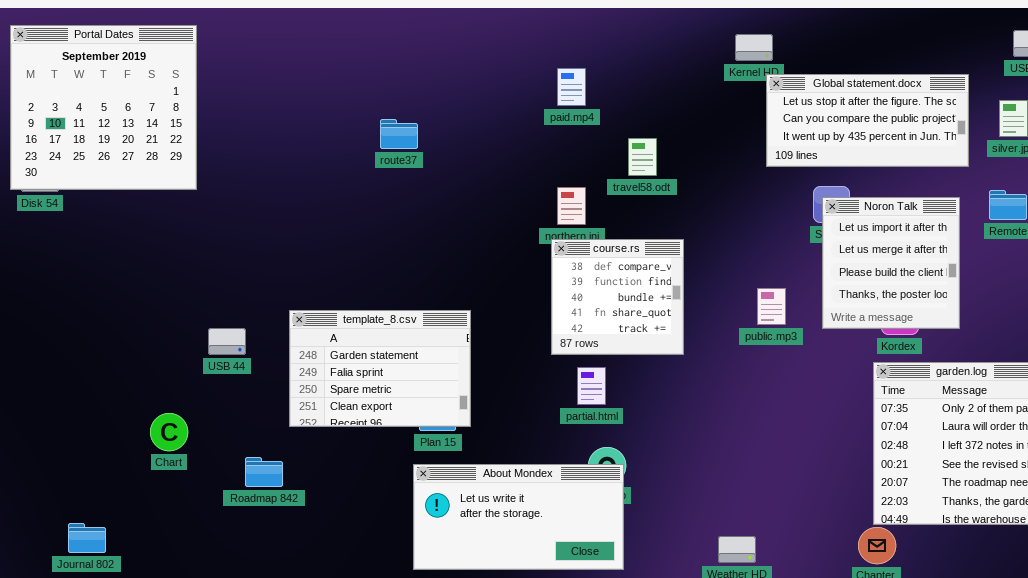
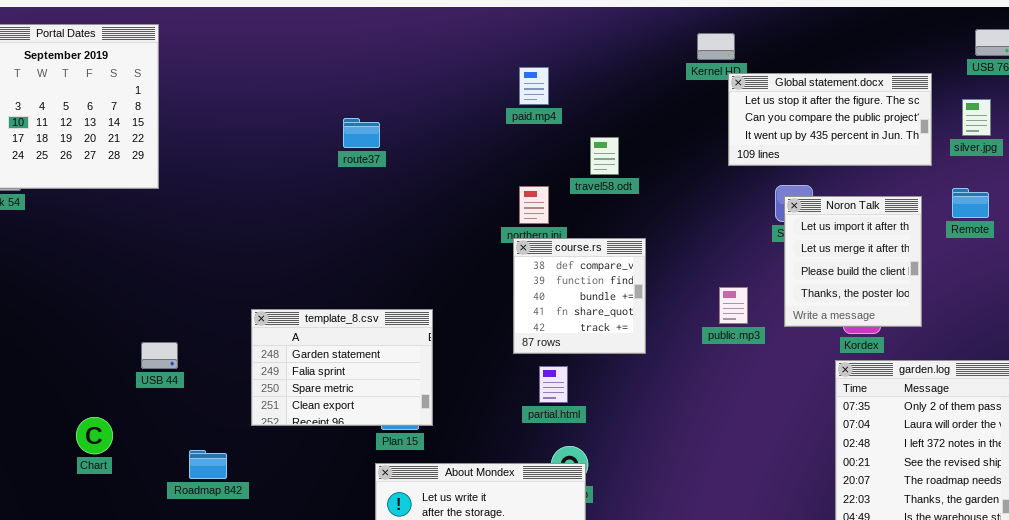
USB 44: [208,328,246,355] -> [141,342,178,369], moved
Chart: [150,413,188,451] -> [76,417,113,454], moved
Roadmap 842: [245,457,283,487] -> [189,450,227,479], moved

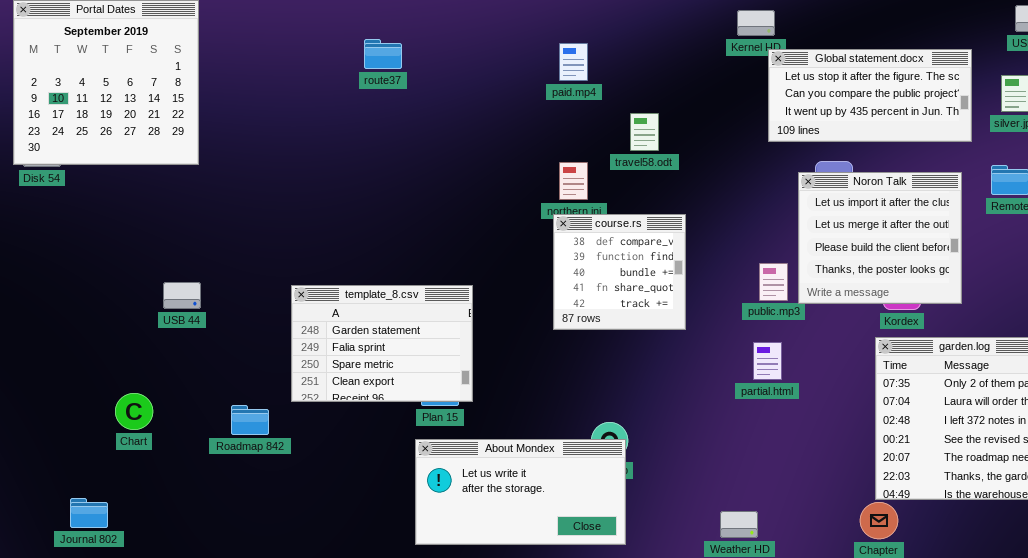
route37: [343,118,380,148] -> [364,39,402,69], moved
Noron Talk: [784,196,922,327] -> [798,172,962,304], resized
USB 44: [141,342,178,369] -> [163,282,201,309], moved
partial.html: [539,366,568,403] -> [753,342,782,380], moved
Roadmap 842: [189,450,227,479] -> [231,405,269,435], moved

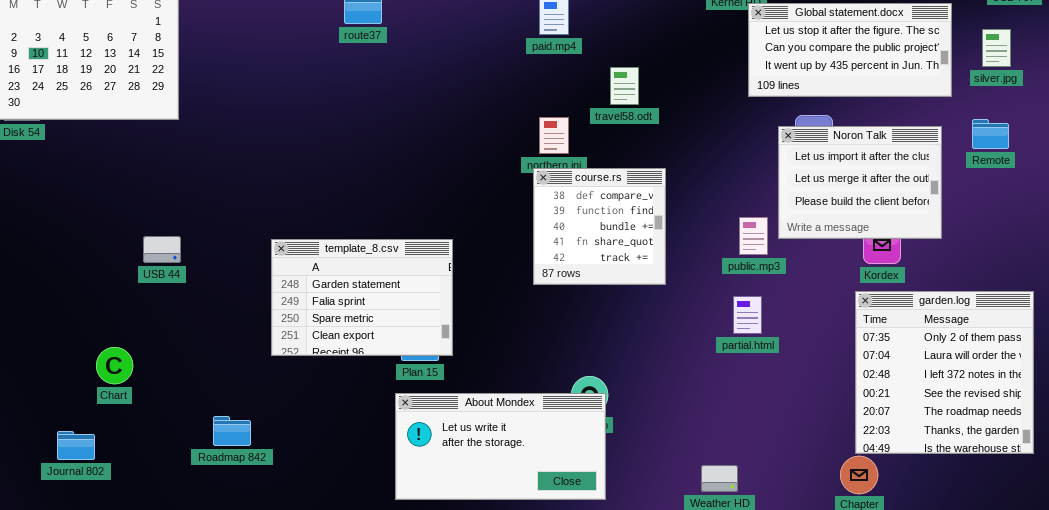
Noron Talk: [798,172,962,304] -> [778,126,942,239], resized
Roadmap 842: [231,405,269,435] -> [213,416,251,446], moved
Journal 802: [70,498,108,528] -> [57,431,95,460], moved

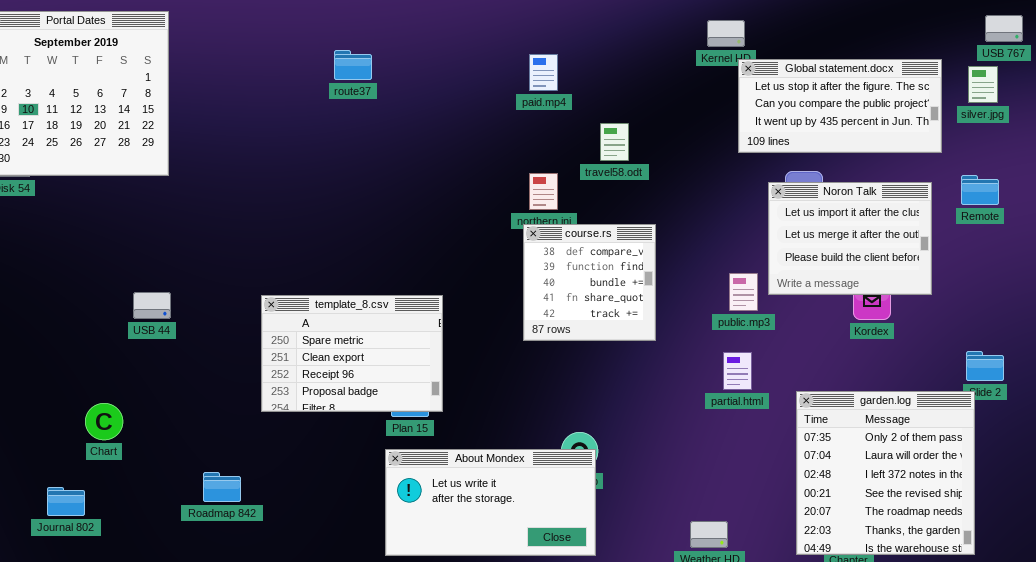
silver.jpg: [982,29,1011,67] -> [968,66,998,103], moved
template_8.csv: [271,239,453,356] -> [261,295,443,412], scrolled down 2 rows
garden.log: [855,291,1034,454] -> [796,391,975,555], moved

